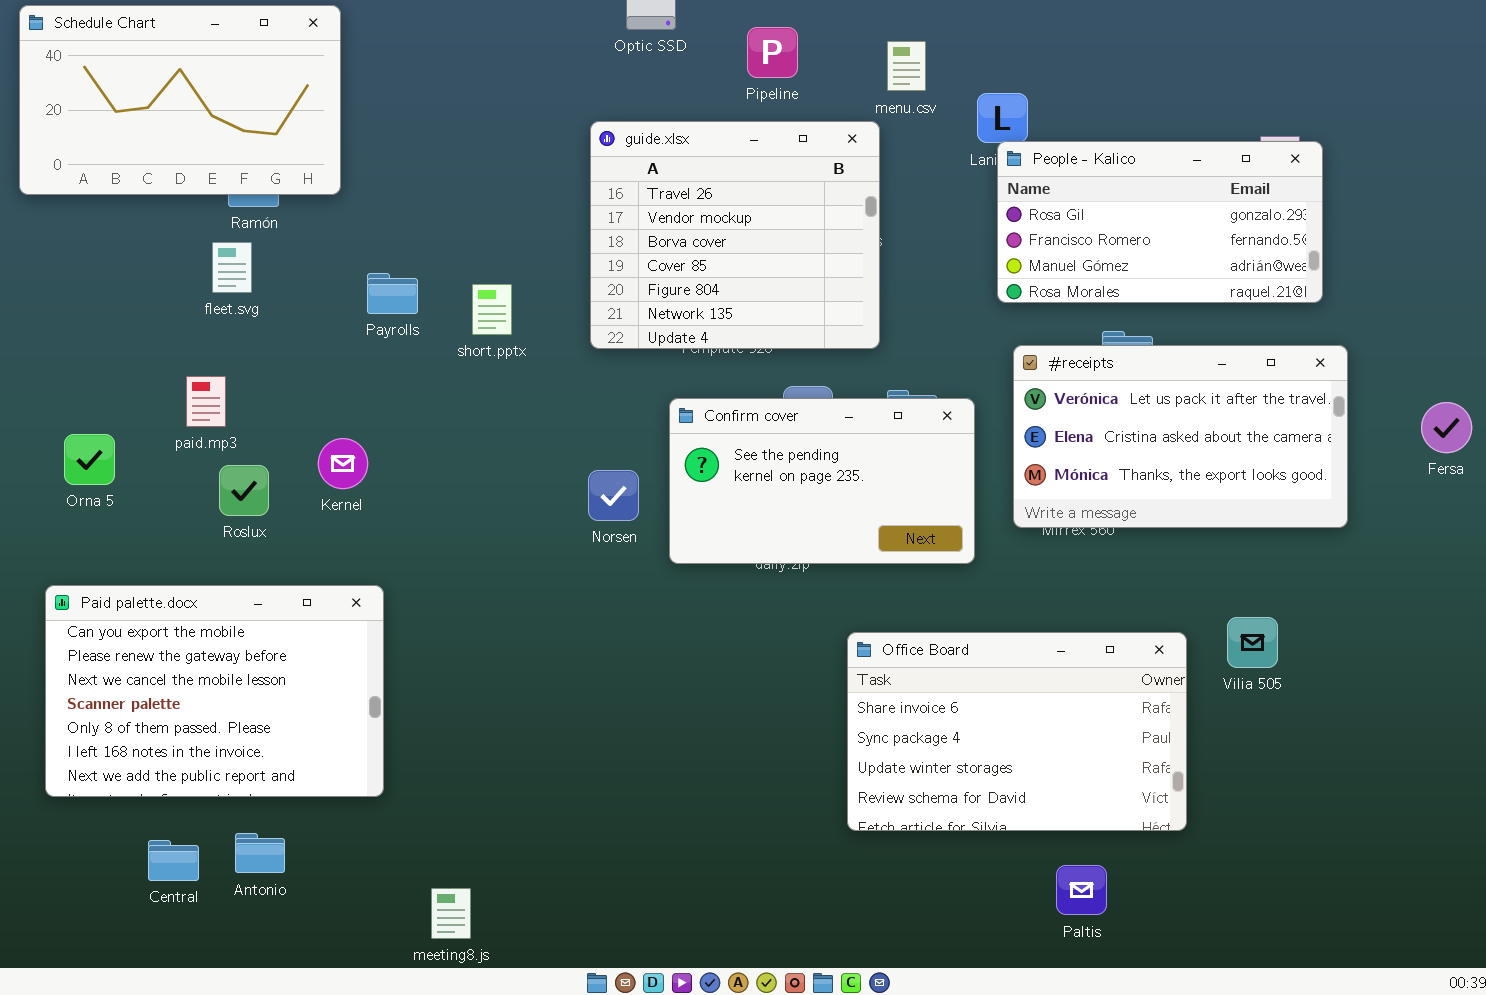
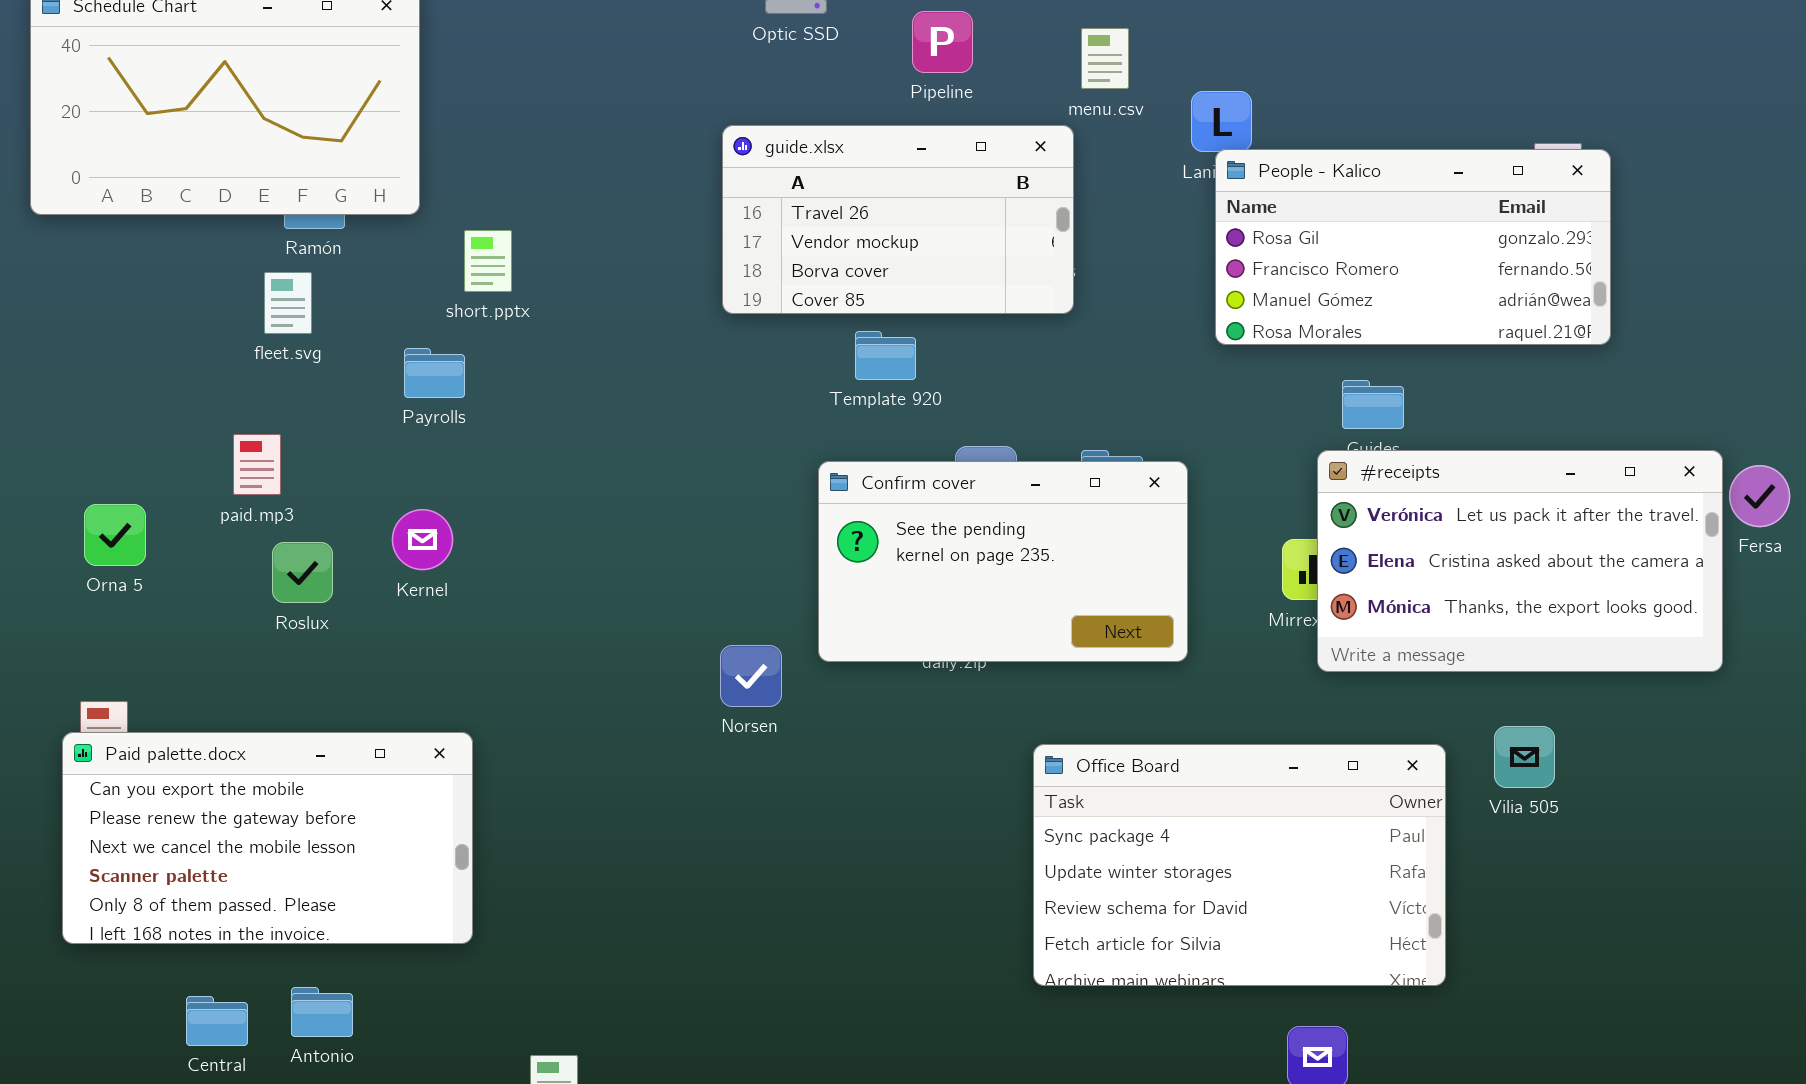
guide.xlsx: [590,121,880,349] -> [722,125,1074,314], resized
Payrolls: [367,273,418,314] -> [404,348,465,398], moved
short.pptx: [472,284,512,335] -> [464,230,512,292], moved
#receipts: [1013,345,1348,528] -> [1317,450,1723,672], moved
Norsen: [588,470,639,521] -> [720,645,782,707], moved
Paid palette.docx: [45,585,384,797] -> [62,732,473,944], resized
Office Board: [847,632,1187,831] -> [1033,744,1446,986], scrolled down 1 row

